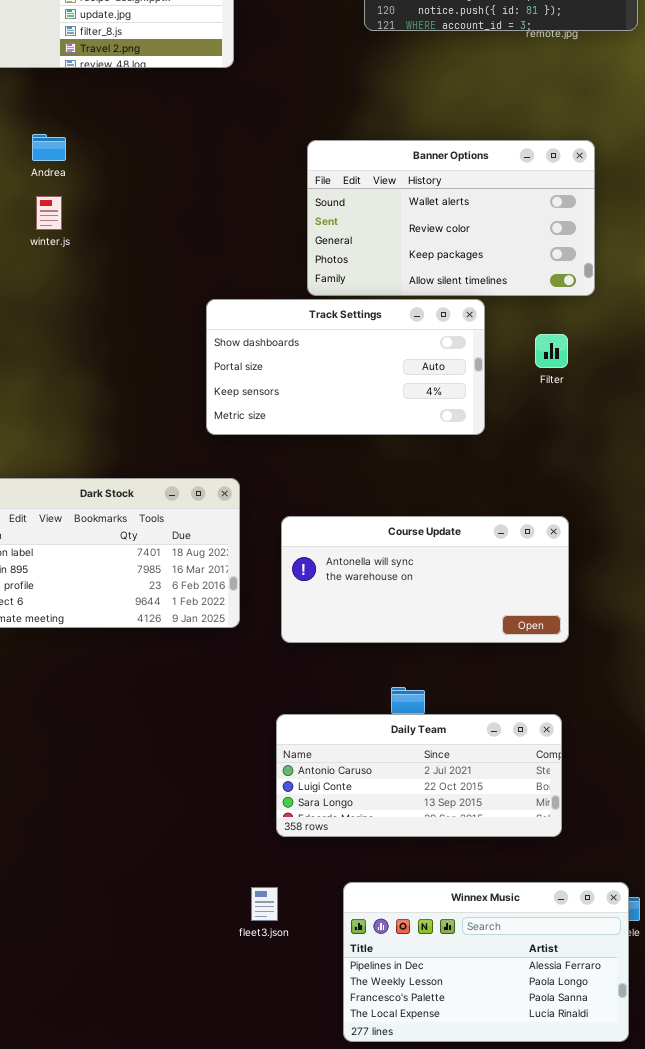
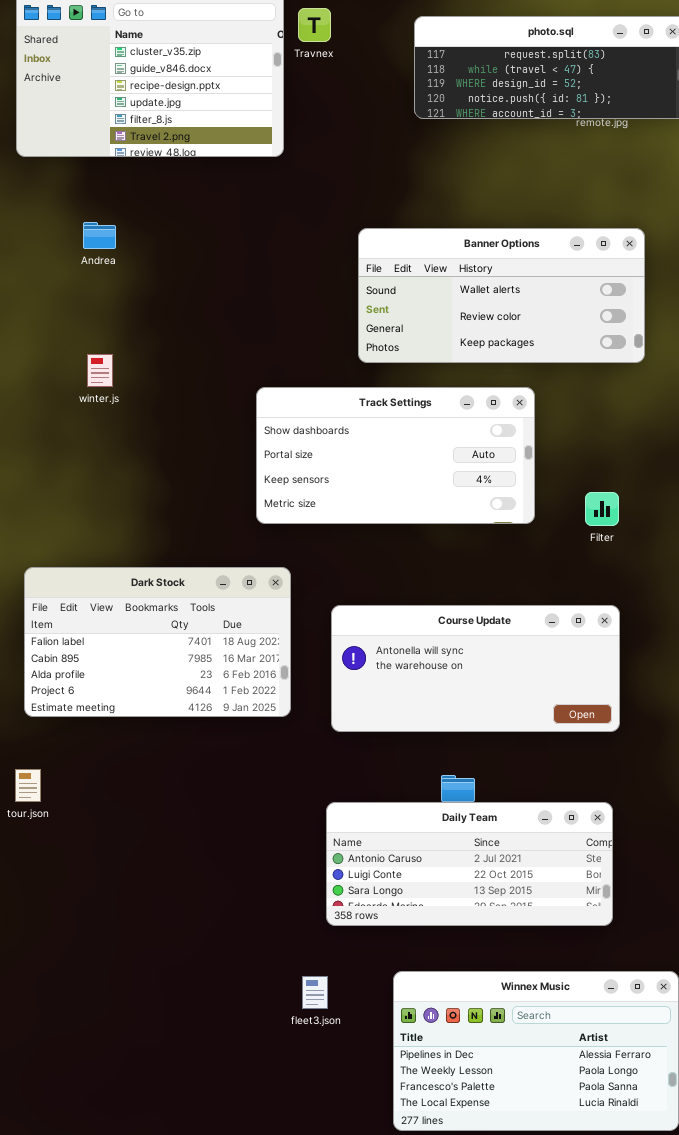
Banner Options: [307,140,595,296] -> [358,228,645,363], resized
winter.js: [36,196,62,230] -> [87,354,113,387], moved
Filter: [535,334,568,368] -> [585,492,619,526], moved

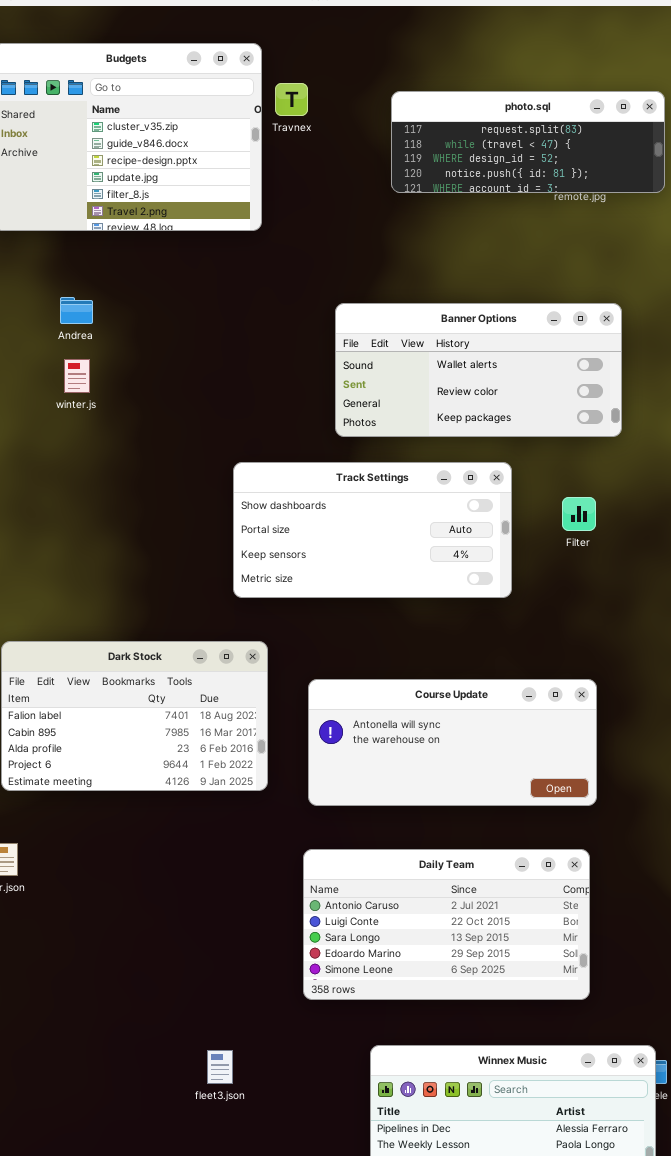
winter.js: [87,354,113,387] -> [64,359,90,393], moved
Filter: [585,492,619,526] -> [562,497,596,531], moved
Daily Team: [326,802,613,926] -> [303,849,590,1000], resized
fleet3.json: [302,976,328,1009] -> [207,1050,233,1084], moved

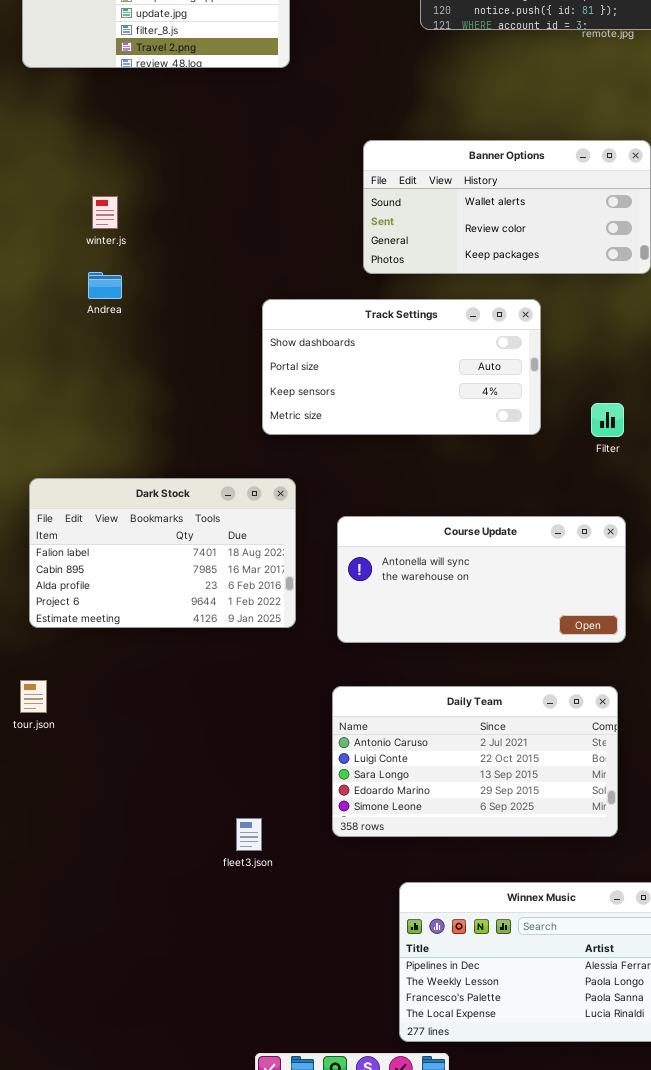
Andrea: [60,297,93,324] -> [88,272,122,299], moved
Filter: [562,497,596,531] -> [591,403,624,437], moved
fleet3.json: [207,1050,233,1084] -> [236,818,262,851], moved

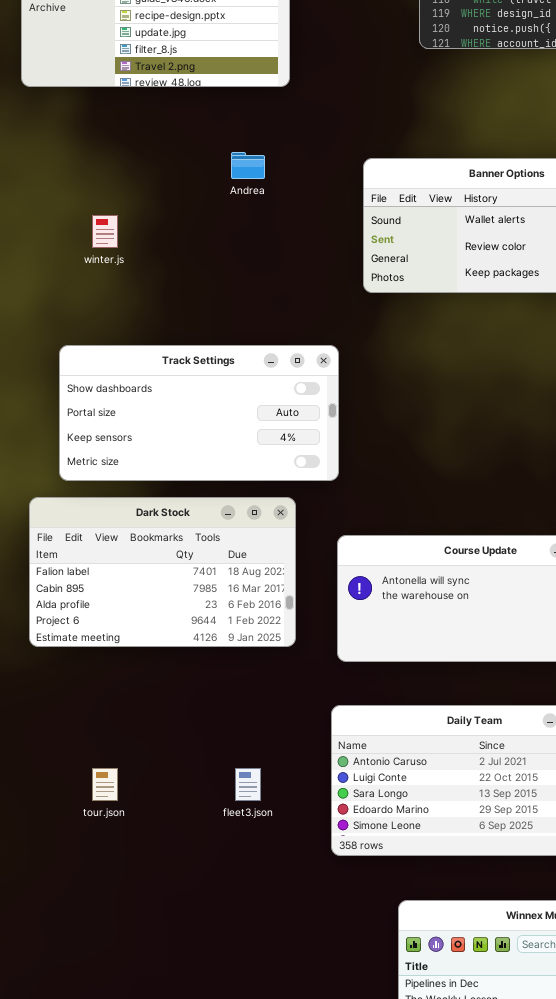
Andrea: [88,272,122,299] -> [231,152,265,179], moved
Track Settings: [262,299,541,435] -> [59,345,339,481], moved
tour.json: [20,680,47,713] -> [92,768,118,801], moved
fleet3.json: [236,818,262,851] -> [235,768,261,801], moved

